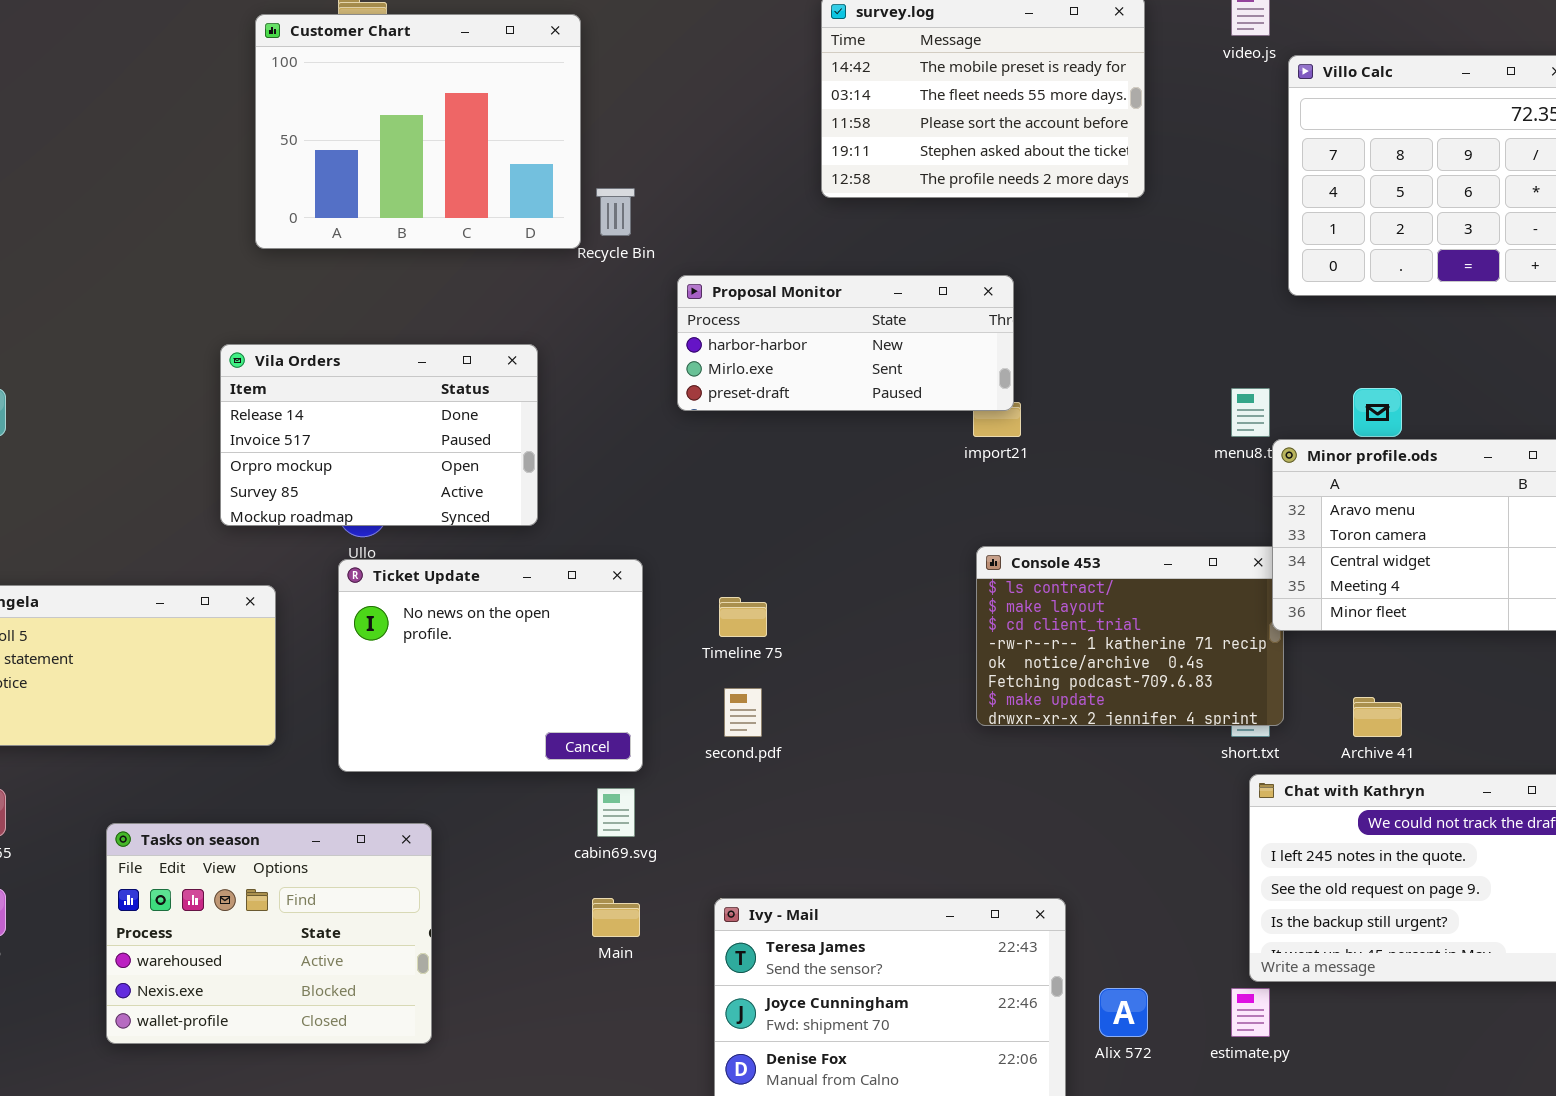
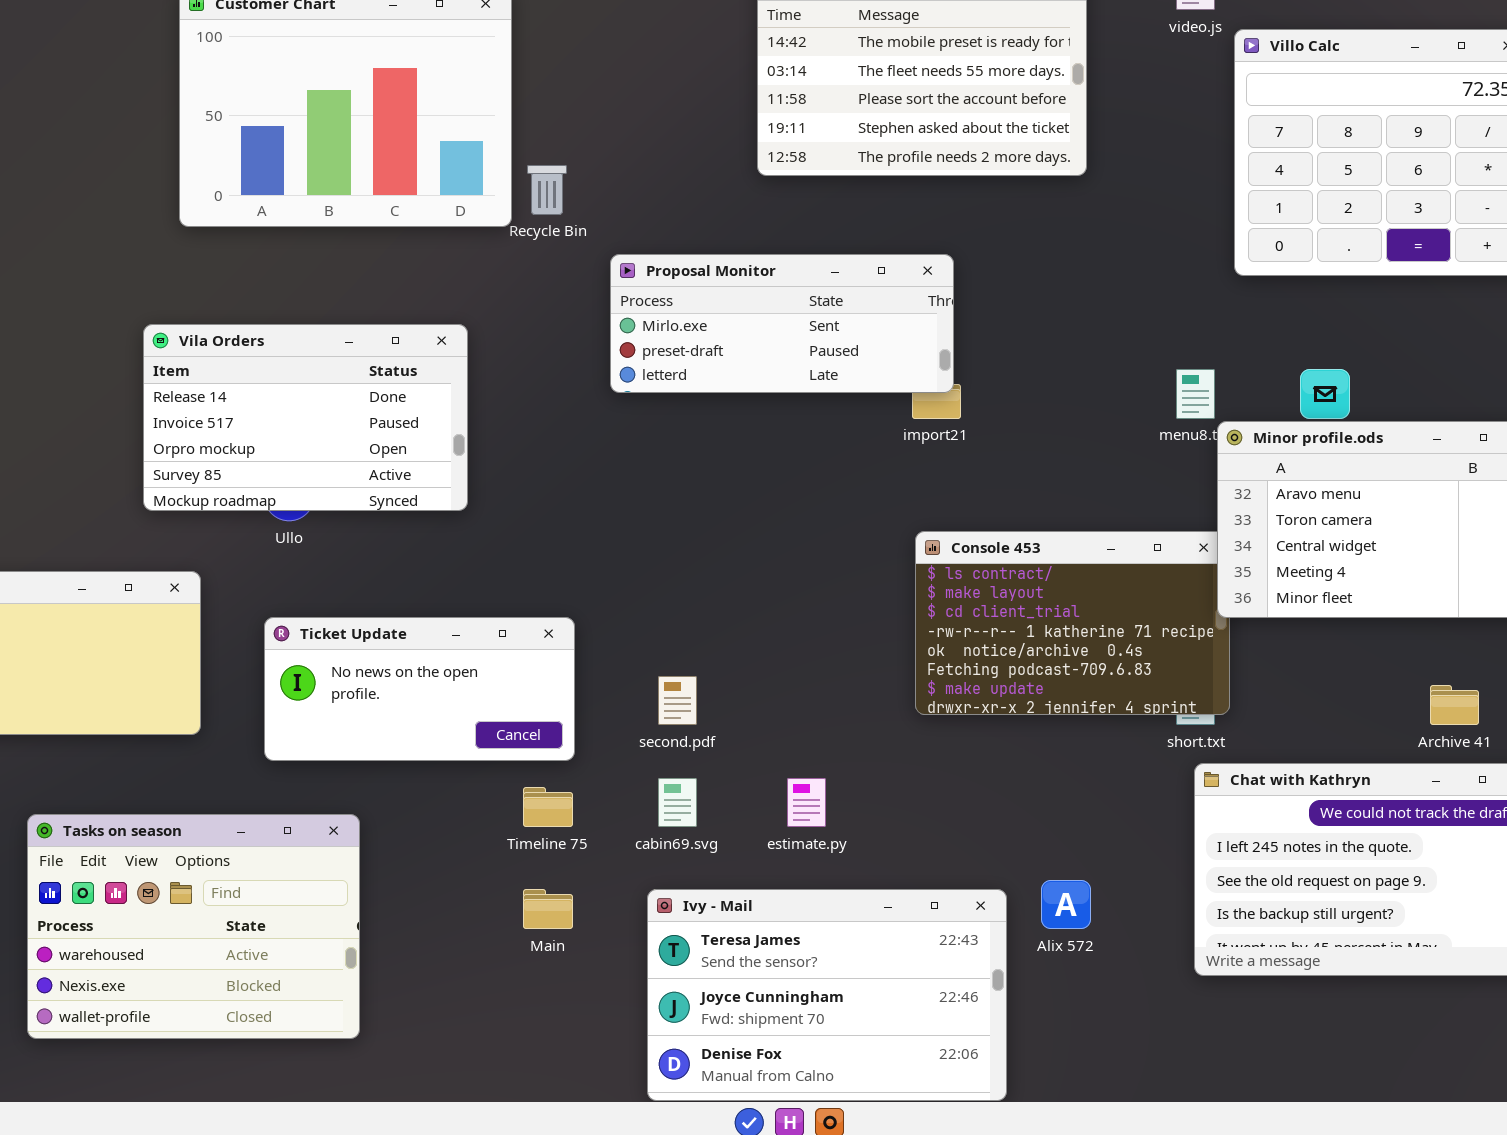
Proposal Monitor: [677,275,1014,411] -> [610,254,954,393], scrolled down 1 row
Ticket Update: [338,559,643,772] -> [264,617,575,761], resized
Timeline 75: [719,597,767,637] -> [523,787,573,827], moved
Archive 41: [1353,697,1402,737] -> [1430,685,1479,725], moved
cabin69.svg: [597,788,635,837] -> [658,778,697,827], moved
Alix 572: [1099,988,1148,1037] -> [1041,880,1091,929], moved
estimate.py: [1231,988,1270,1037] -> [787,778,826,827], moved

